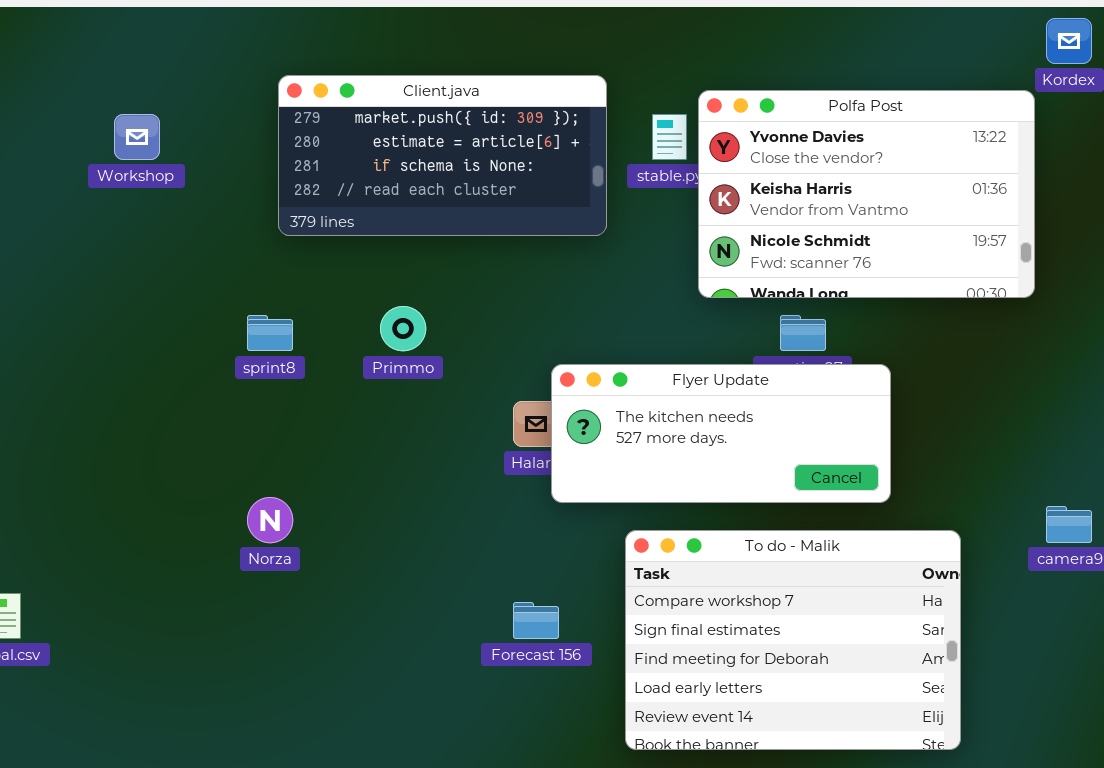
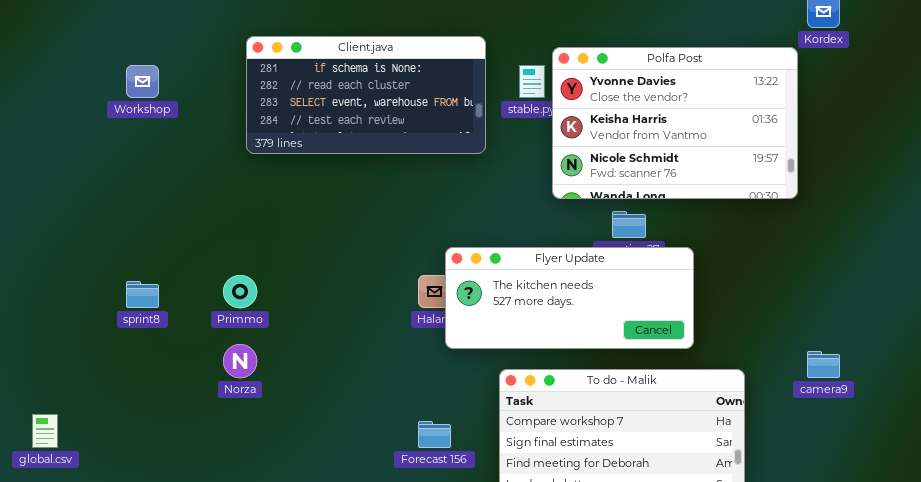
Client.java: [278,75,607,236] -> [246,36,486,154], scrolled down 2 rows
Primmo: [380,306,426,351] -> [223,275,257,308], moved
sprint8: [247,315,293,351] -> [126,281,159,308], moved

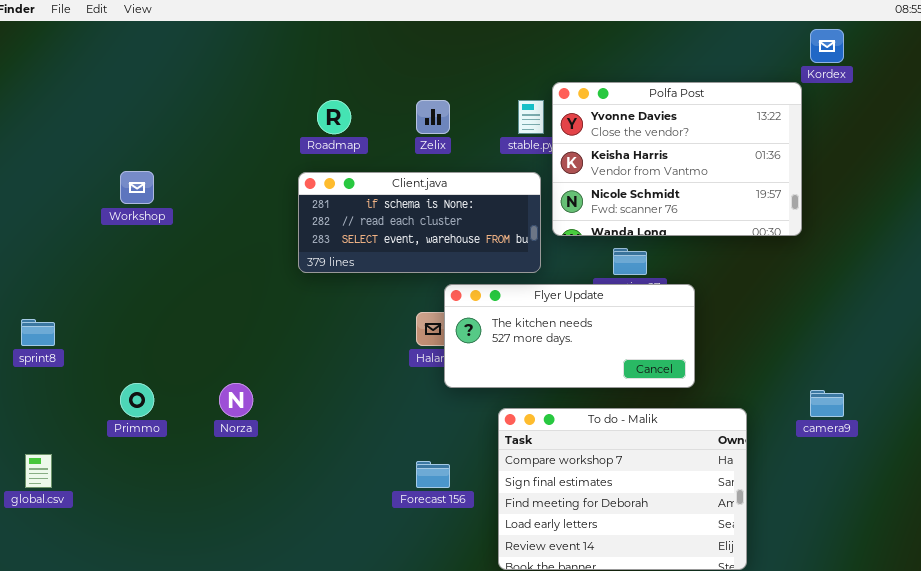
Client.java: [246,36,486,154] -> [298,172,541,273], moved, resized
Workshop: [126,65,159,98] -> [120,171,154,204], moved
Primmo: [223,275,257,308] -> [120,383,154,417], moved
sprint8: [126,281,159,308] -> [21,319,55,346], moved

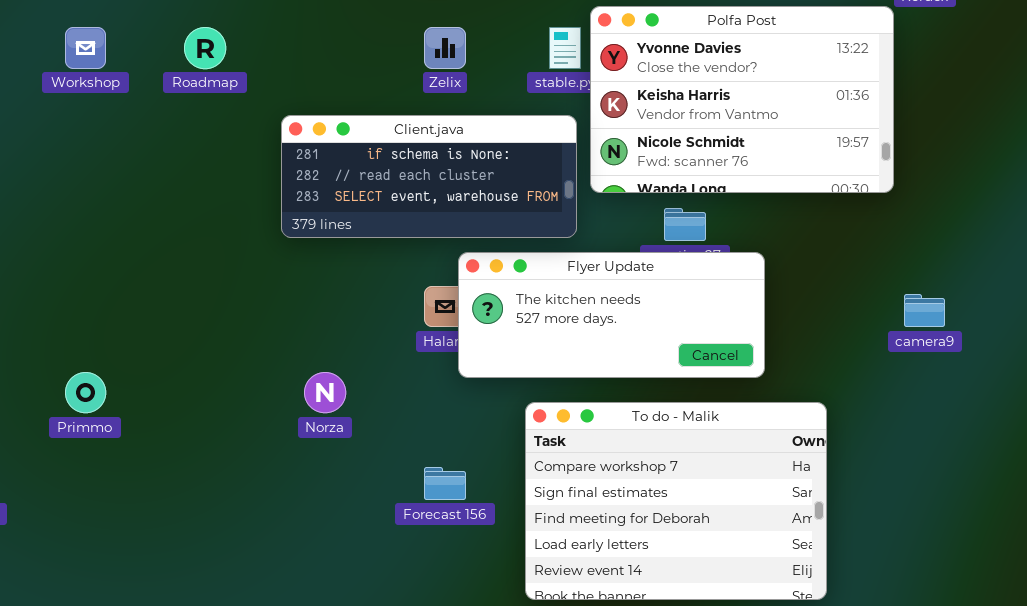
Roadmap: [317,100,351,134] -> [184,27,226,69], moved
Workshop: [120,171,154,204] -> [65,27,106,69], moved
Norza: [219,383,253,417] -> [304,372,346,413], moved
camera9: [810,390,844,417] -> [904,294,945,327], moved

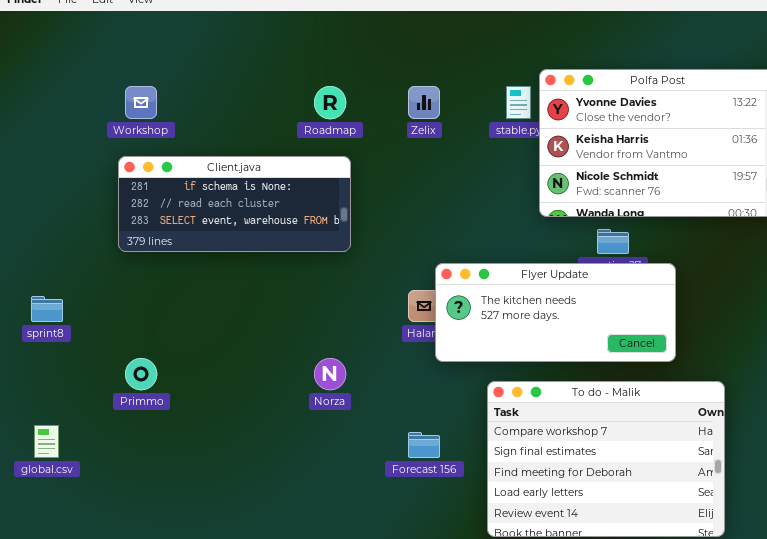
Roadmap: [184,27,226,69] -> [314,86,346,119], moved
Client.java: [281,115,577,238] -> [118,156,351,252], moved

